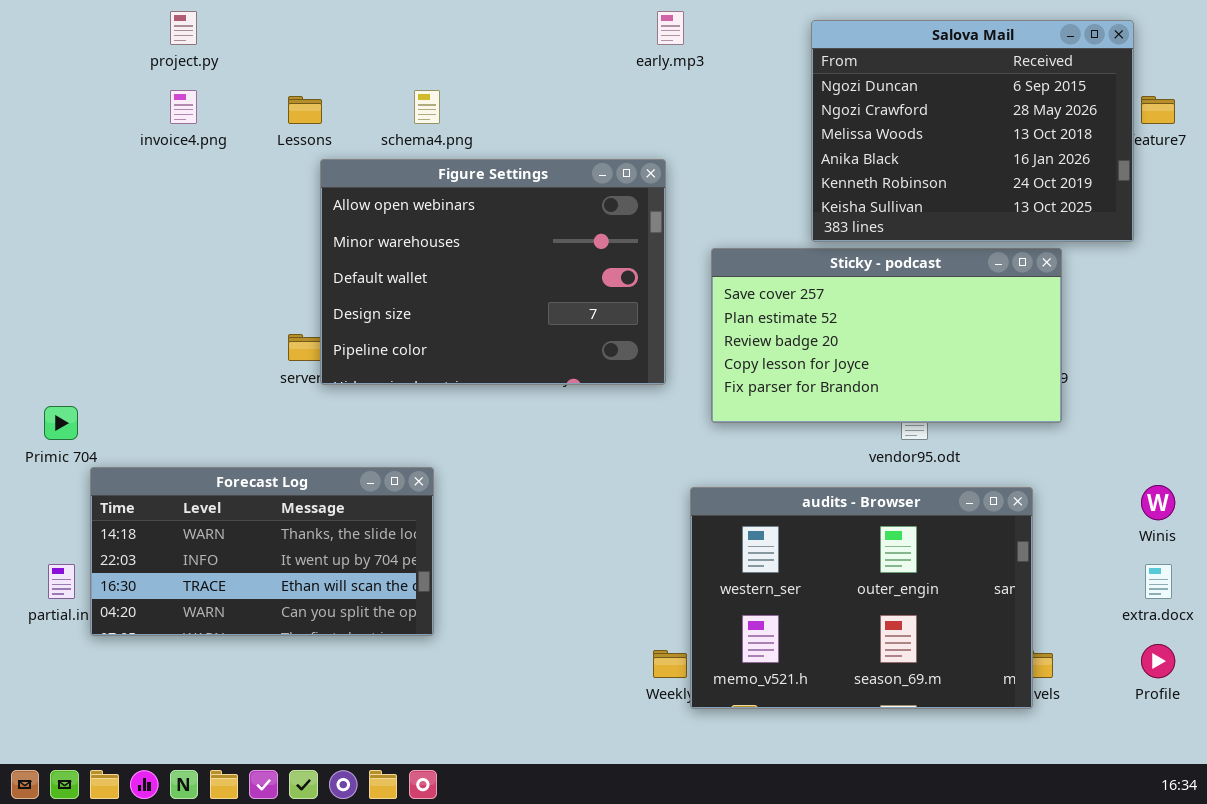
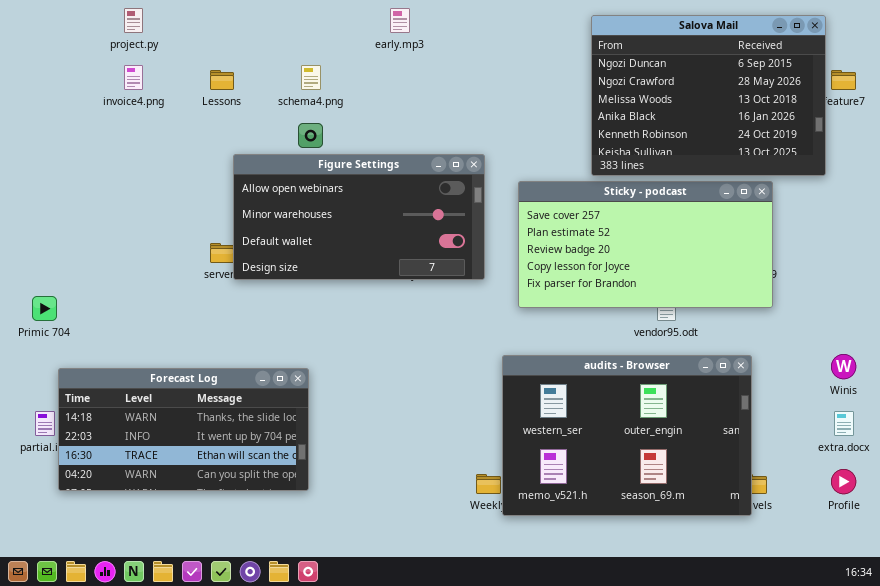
early.mp3: [657,11,684,45] -> [390,8,410,33], moved
Figure Settings: [320,159,666,385] -> [233,154,485,280], resized
Forecast Log: [90,467,434,636] -> [58,368,309,491], moved

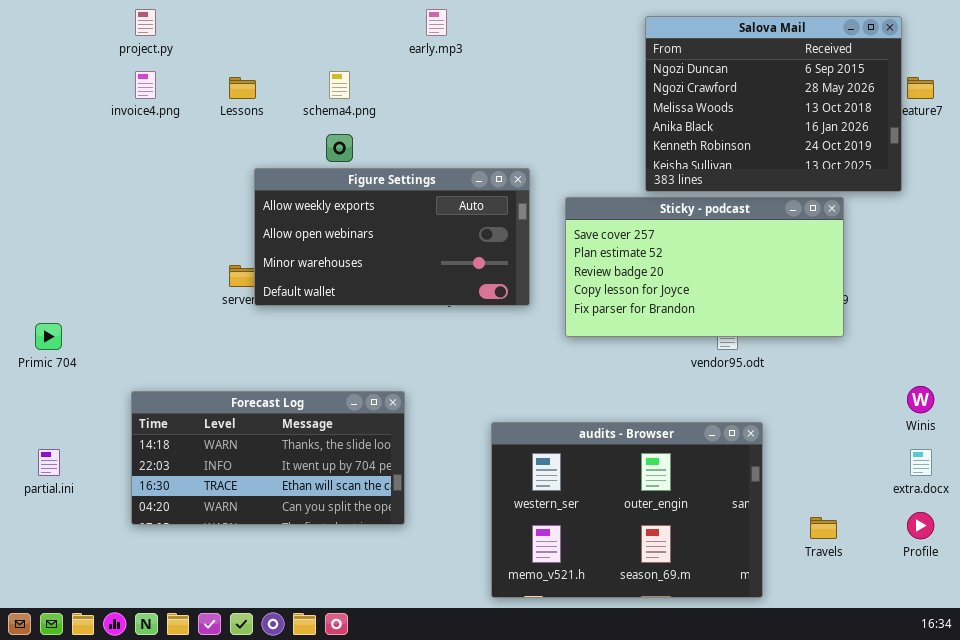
Figure Settings: [233,154,485,280] -> [254,168,530,306], scrolled up 1 row
audits - Browser: [502,355,752,516] -> [491,422,763,598], moved
Forecast Log: [58,368,309,491] -> [131,391,405,525], moved

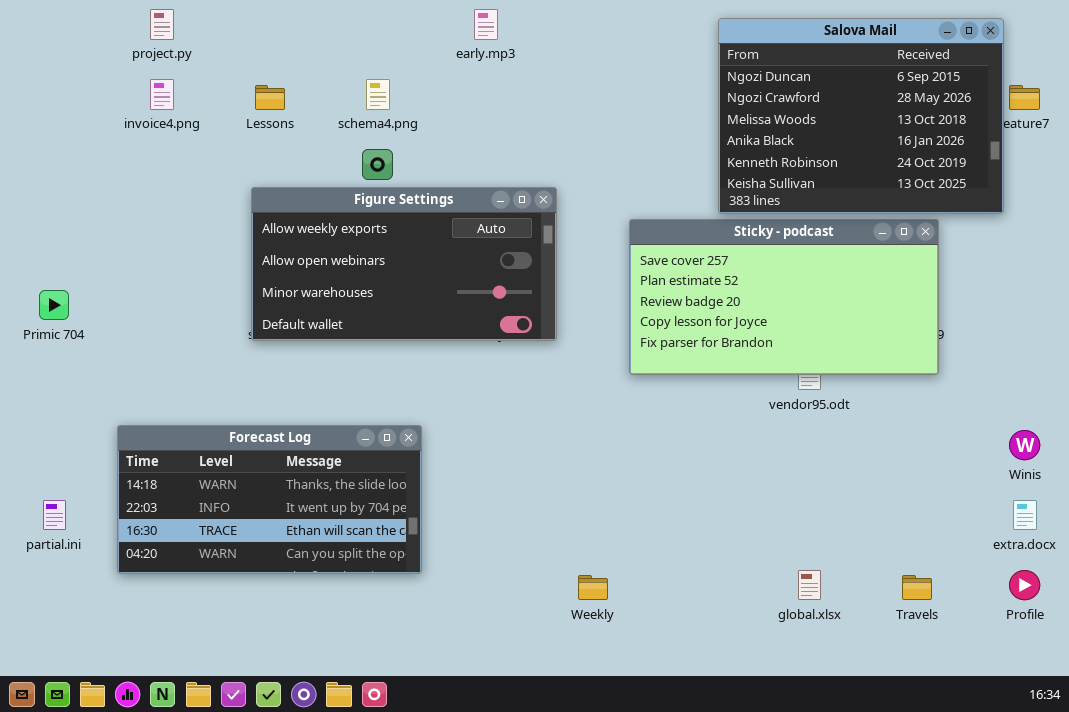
Figure Settings: [254,168,530,306] -> [251,187,557,341], moved
Primic 704: [35,323,62,350] -> [39,290,69,320], moved
Forecast Log: [131,391,405,525] -> [117,425,422,574], moved
audits - Browser: [491,422,763,598] -> none, closed

